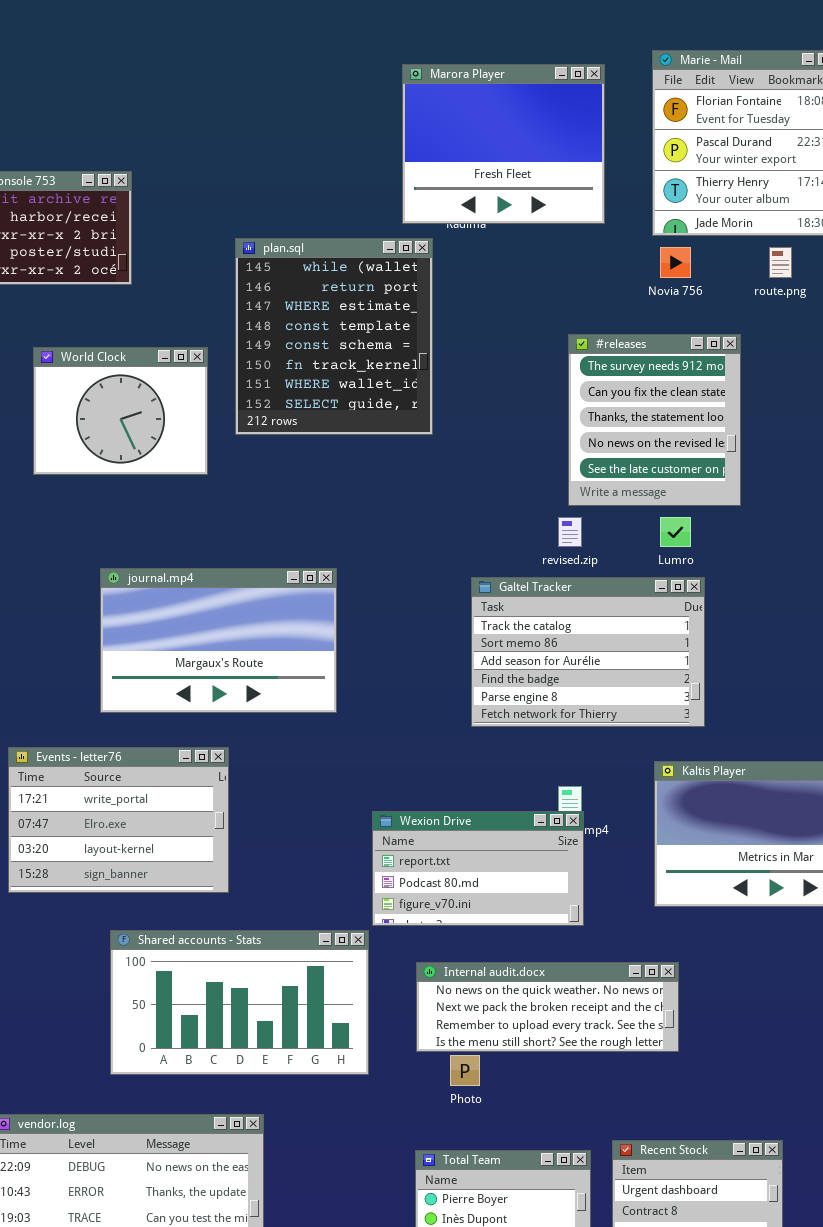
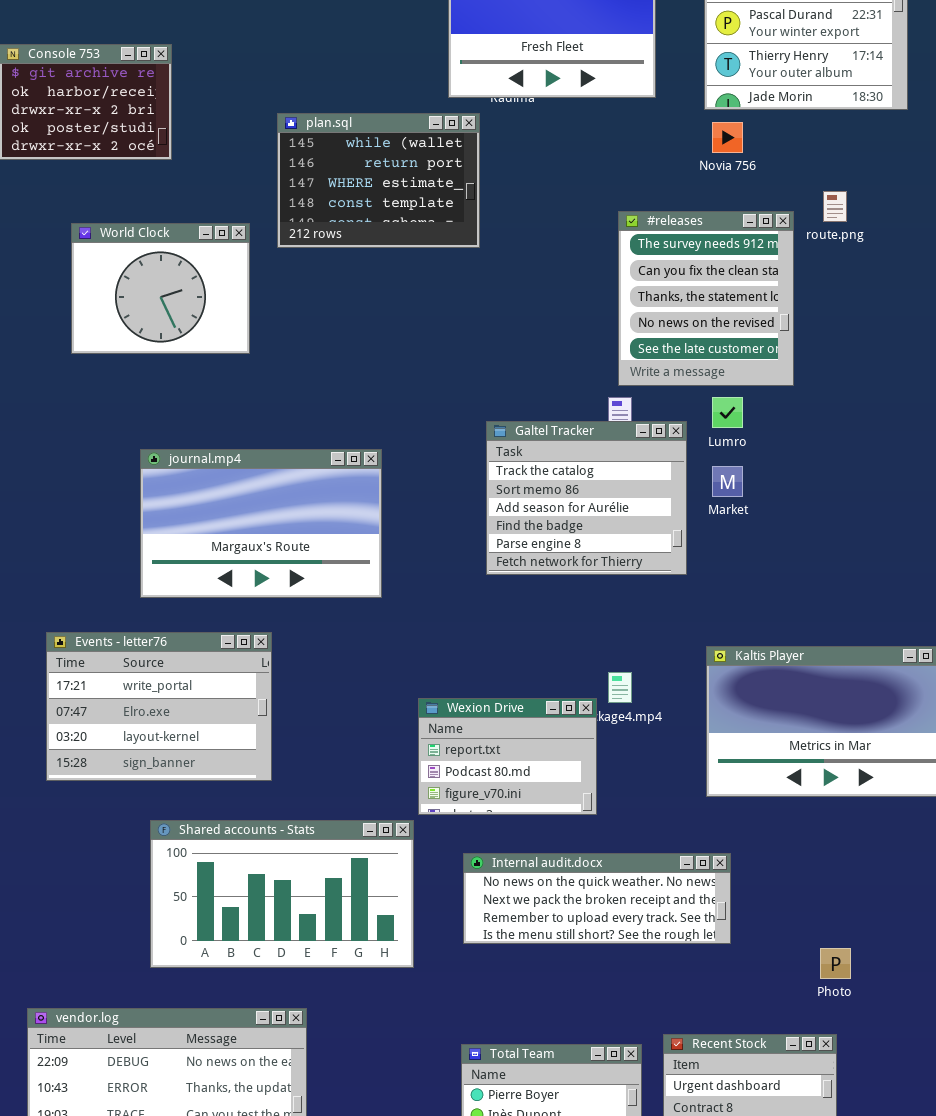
plan.sql: [235,238,433,435] -> [277,113,480,248], resized
route.png: [769,247,792,278] -> [823,191,847,222], moved
Galtel Tracker: [471,577,705,727] -> [486,421,687,575], moved, resized
Wexion Drive: [372,811,584,926] -> [418,698,597,815], resized
Photo: [450,1055,480,1086] -> [820,948,851,979], moved

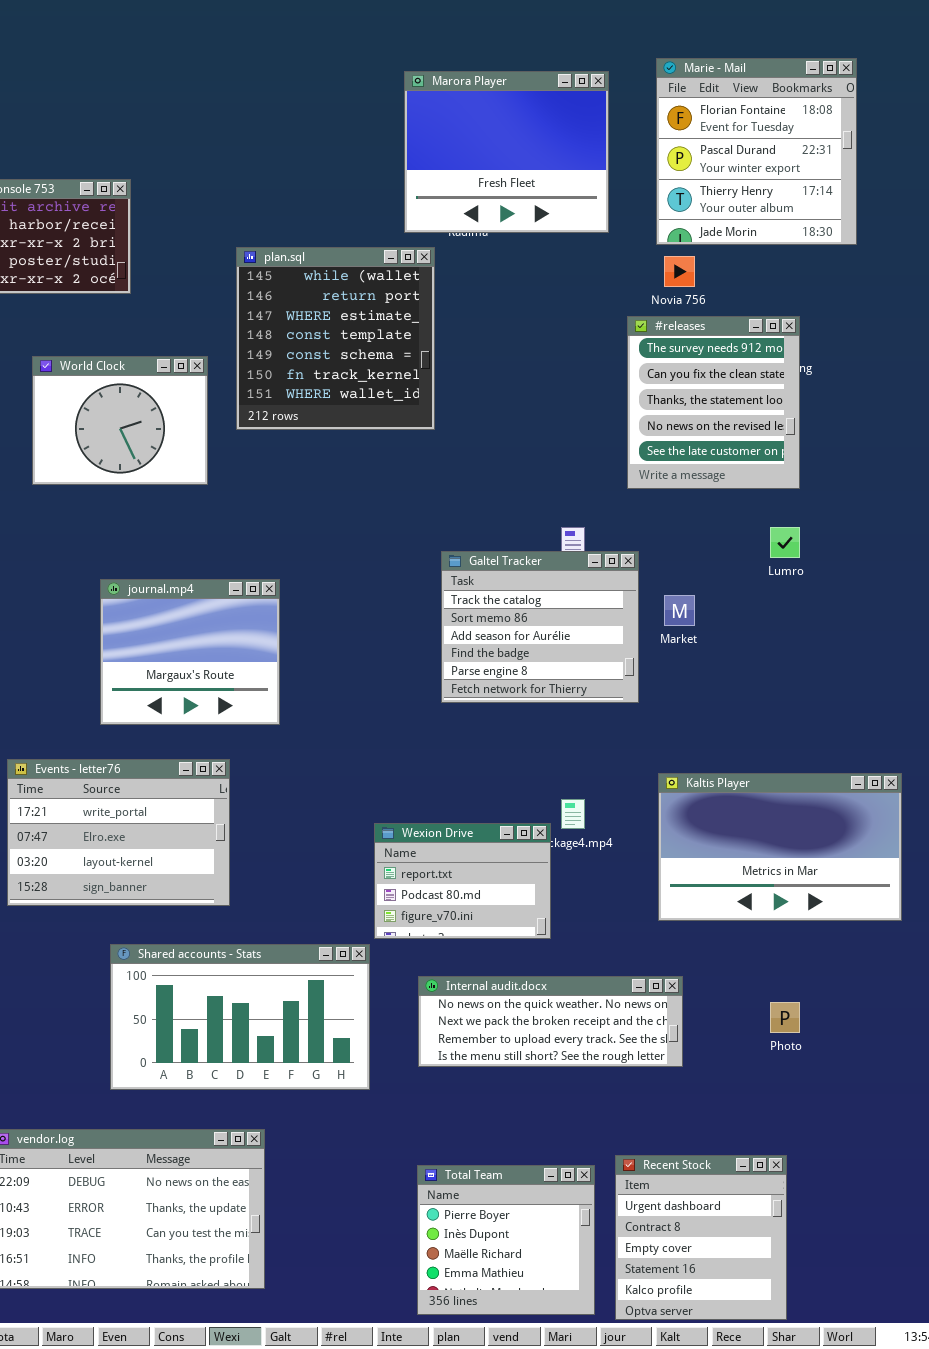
plan.sql: [277,113,480,248] -> [236,247,435,430], resized
#releases: [618,211,794,386] -> [627,316,800,489], moved
Lumro: [712,397,743,428] -> [770,527,800,558], moved
journal.mp4: [140,449,382,598] -> [100,579,280,725], resized
Photo: [820,948,851,979] -> [770,1002,800,1033], moved

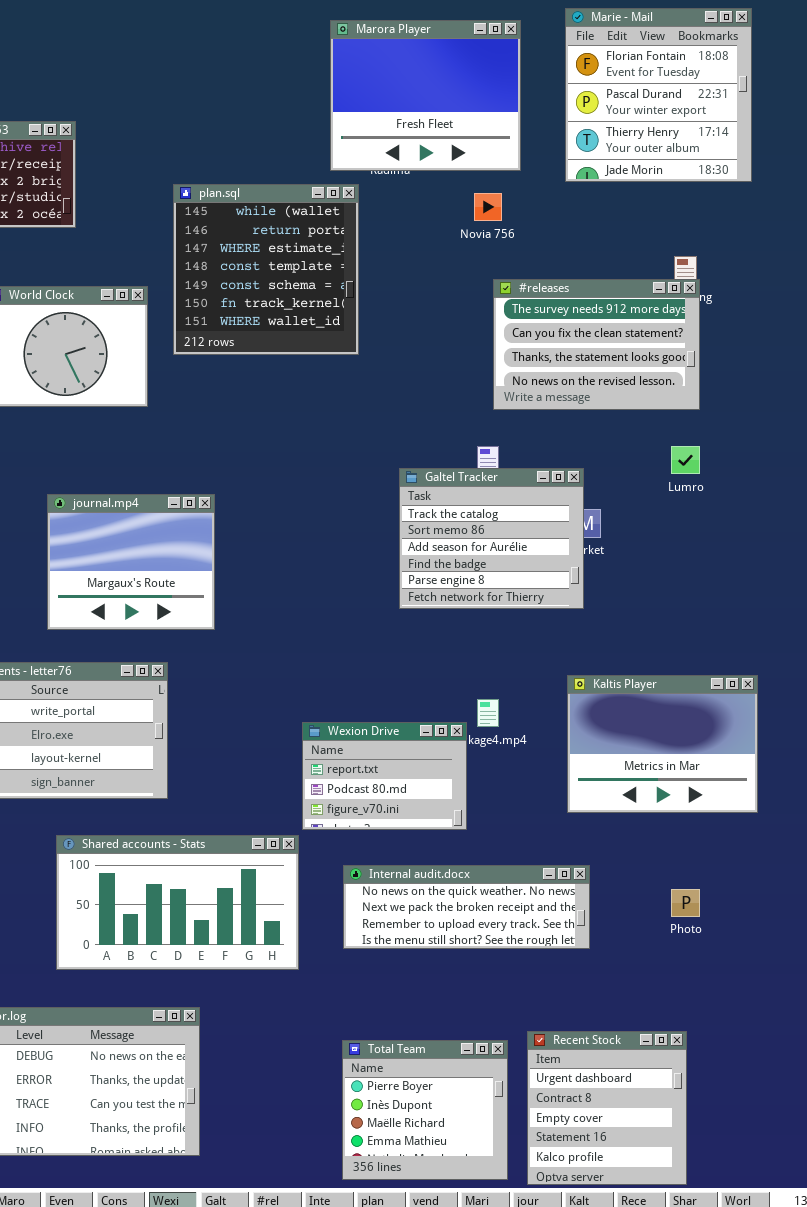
Novia 756: [664,256,695,287] -> [474,193,502,221], moved
#releases: [627,316,800,489] -> [493,279,700,410], resized
Galtel Tracker: [441,551,639,703] -> [399,468,584,609], moved
Kaltis Player: [658,773,902,921] -> [567,675,758,813], resized

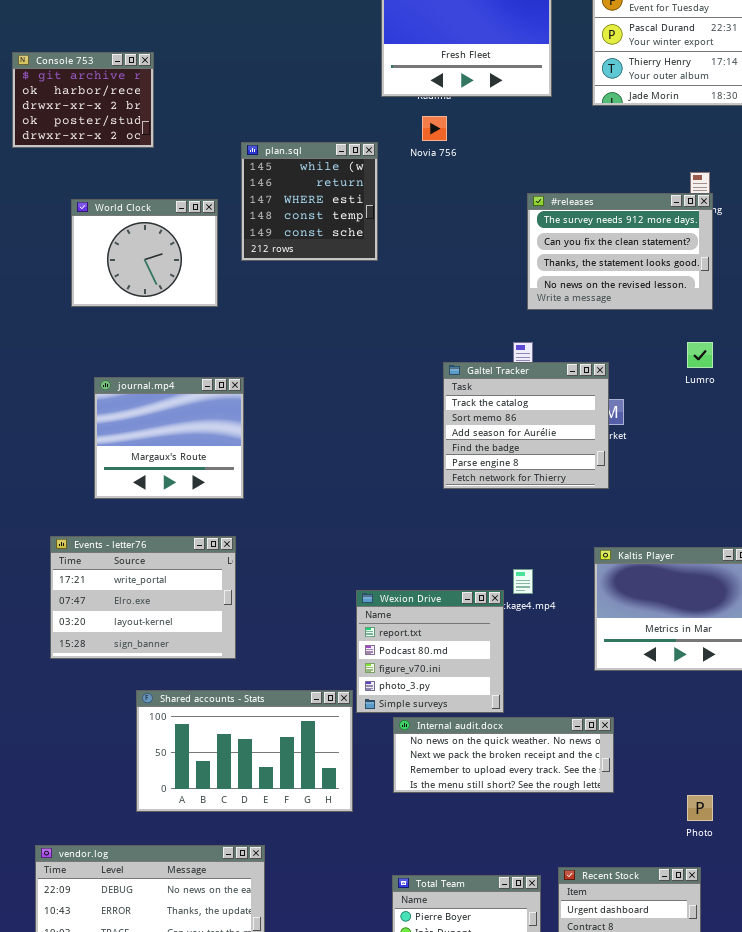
plan.sql: [173,184,359,355] -> [241,142,378,261], resized
Novia 756: [474,193,502,221] -> [422,116,447,141], moved
journal.mp4: [47,494,215,630] -> [94,377,244,499], moved
Wexion Drive: [302,722,467,830] -> [356,590,504,713], resized
Photo: [671,889,700,917] -> [687,795,713,821], moved

